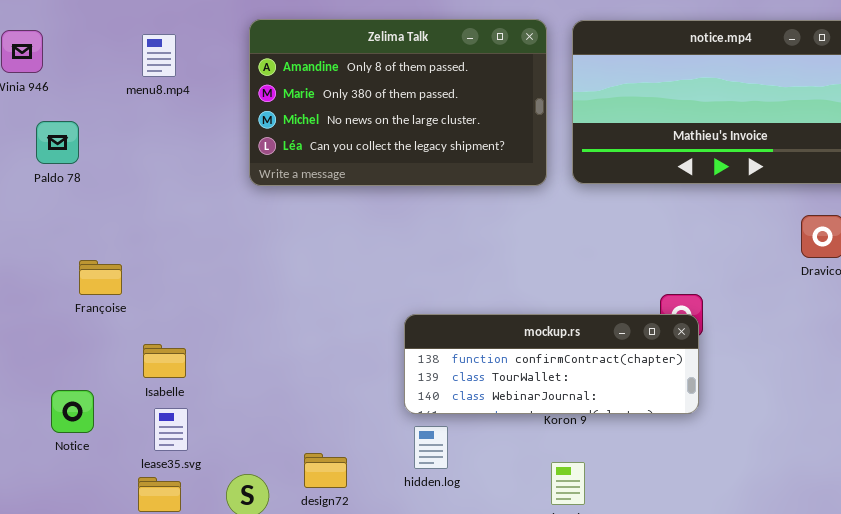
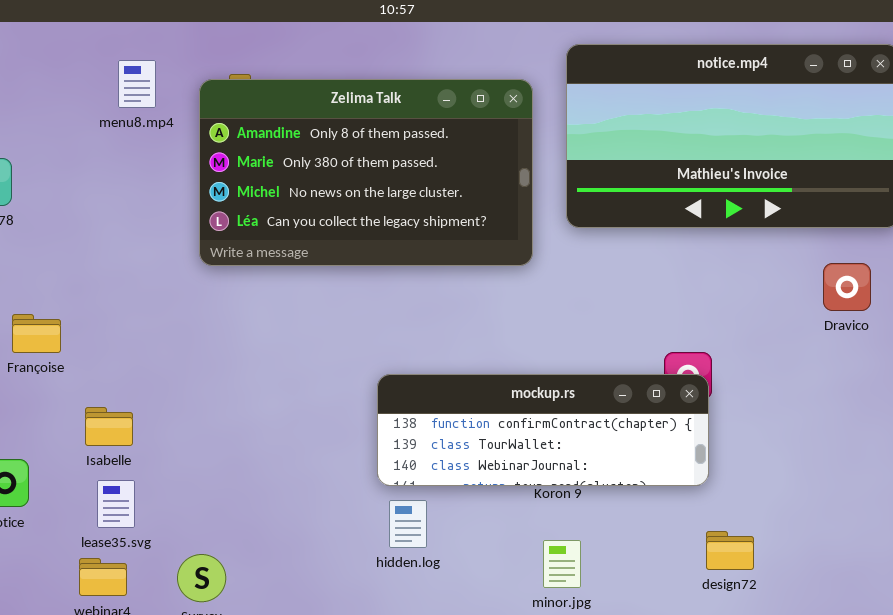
Zelima Talk: [249,19,547,186] -> [199,79,533,266], moved
menu8.mp4: [142,34,176,77] -> [118,60,156,108], moved
design72: [304,453,347,488] -> [706,531,754,570], moved

